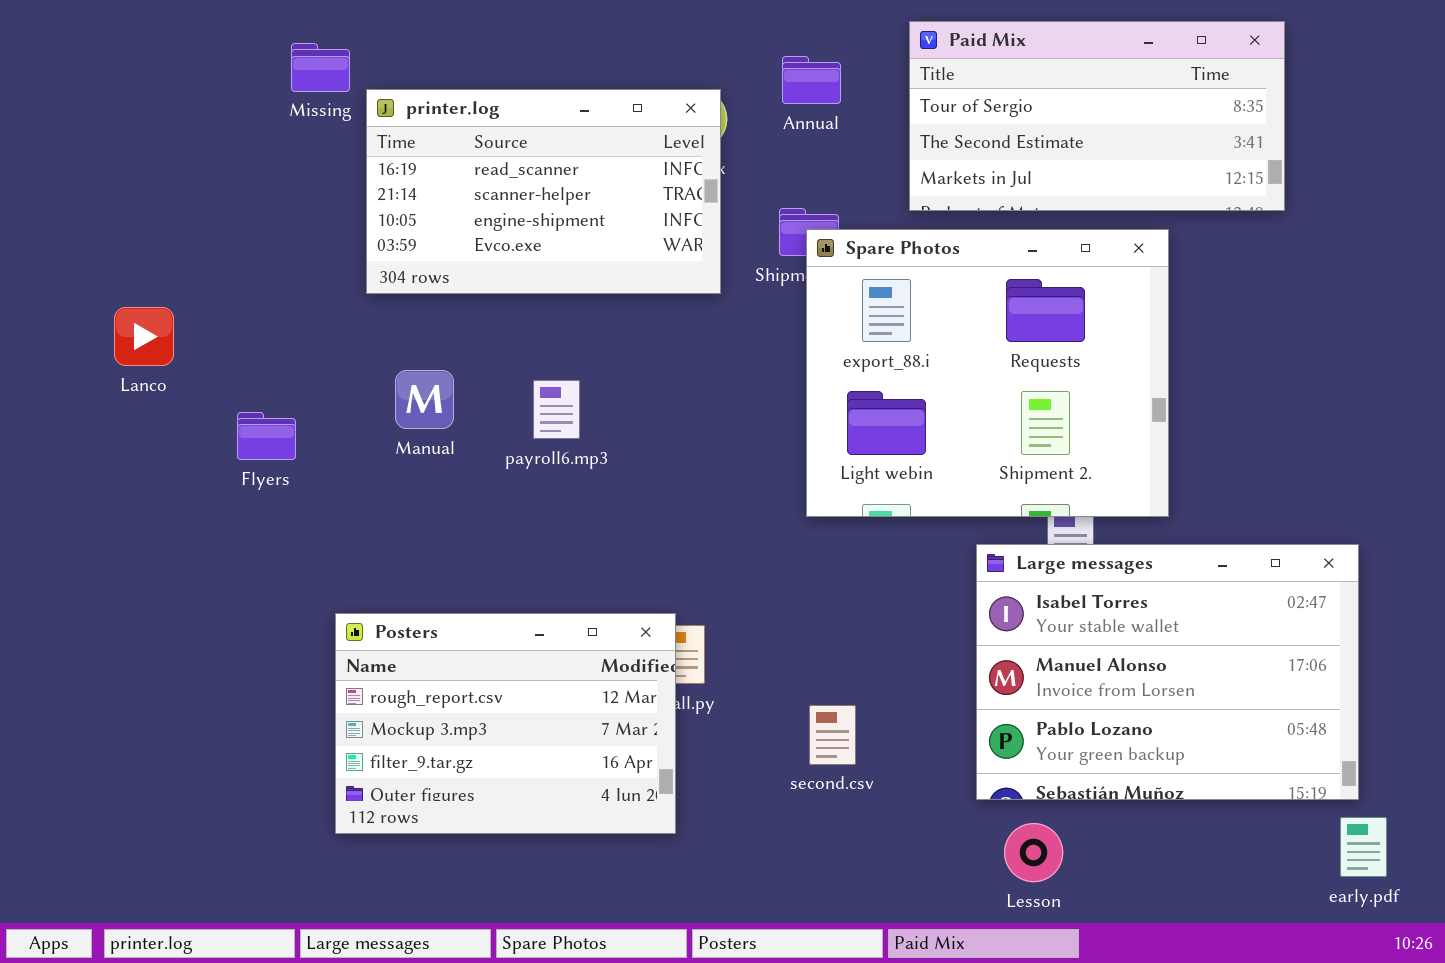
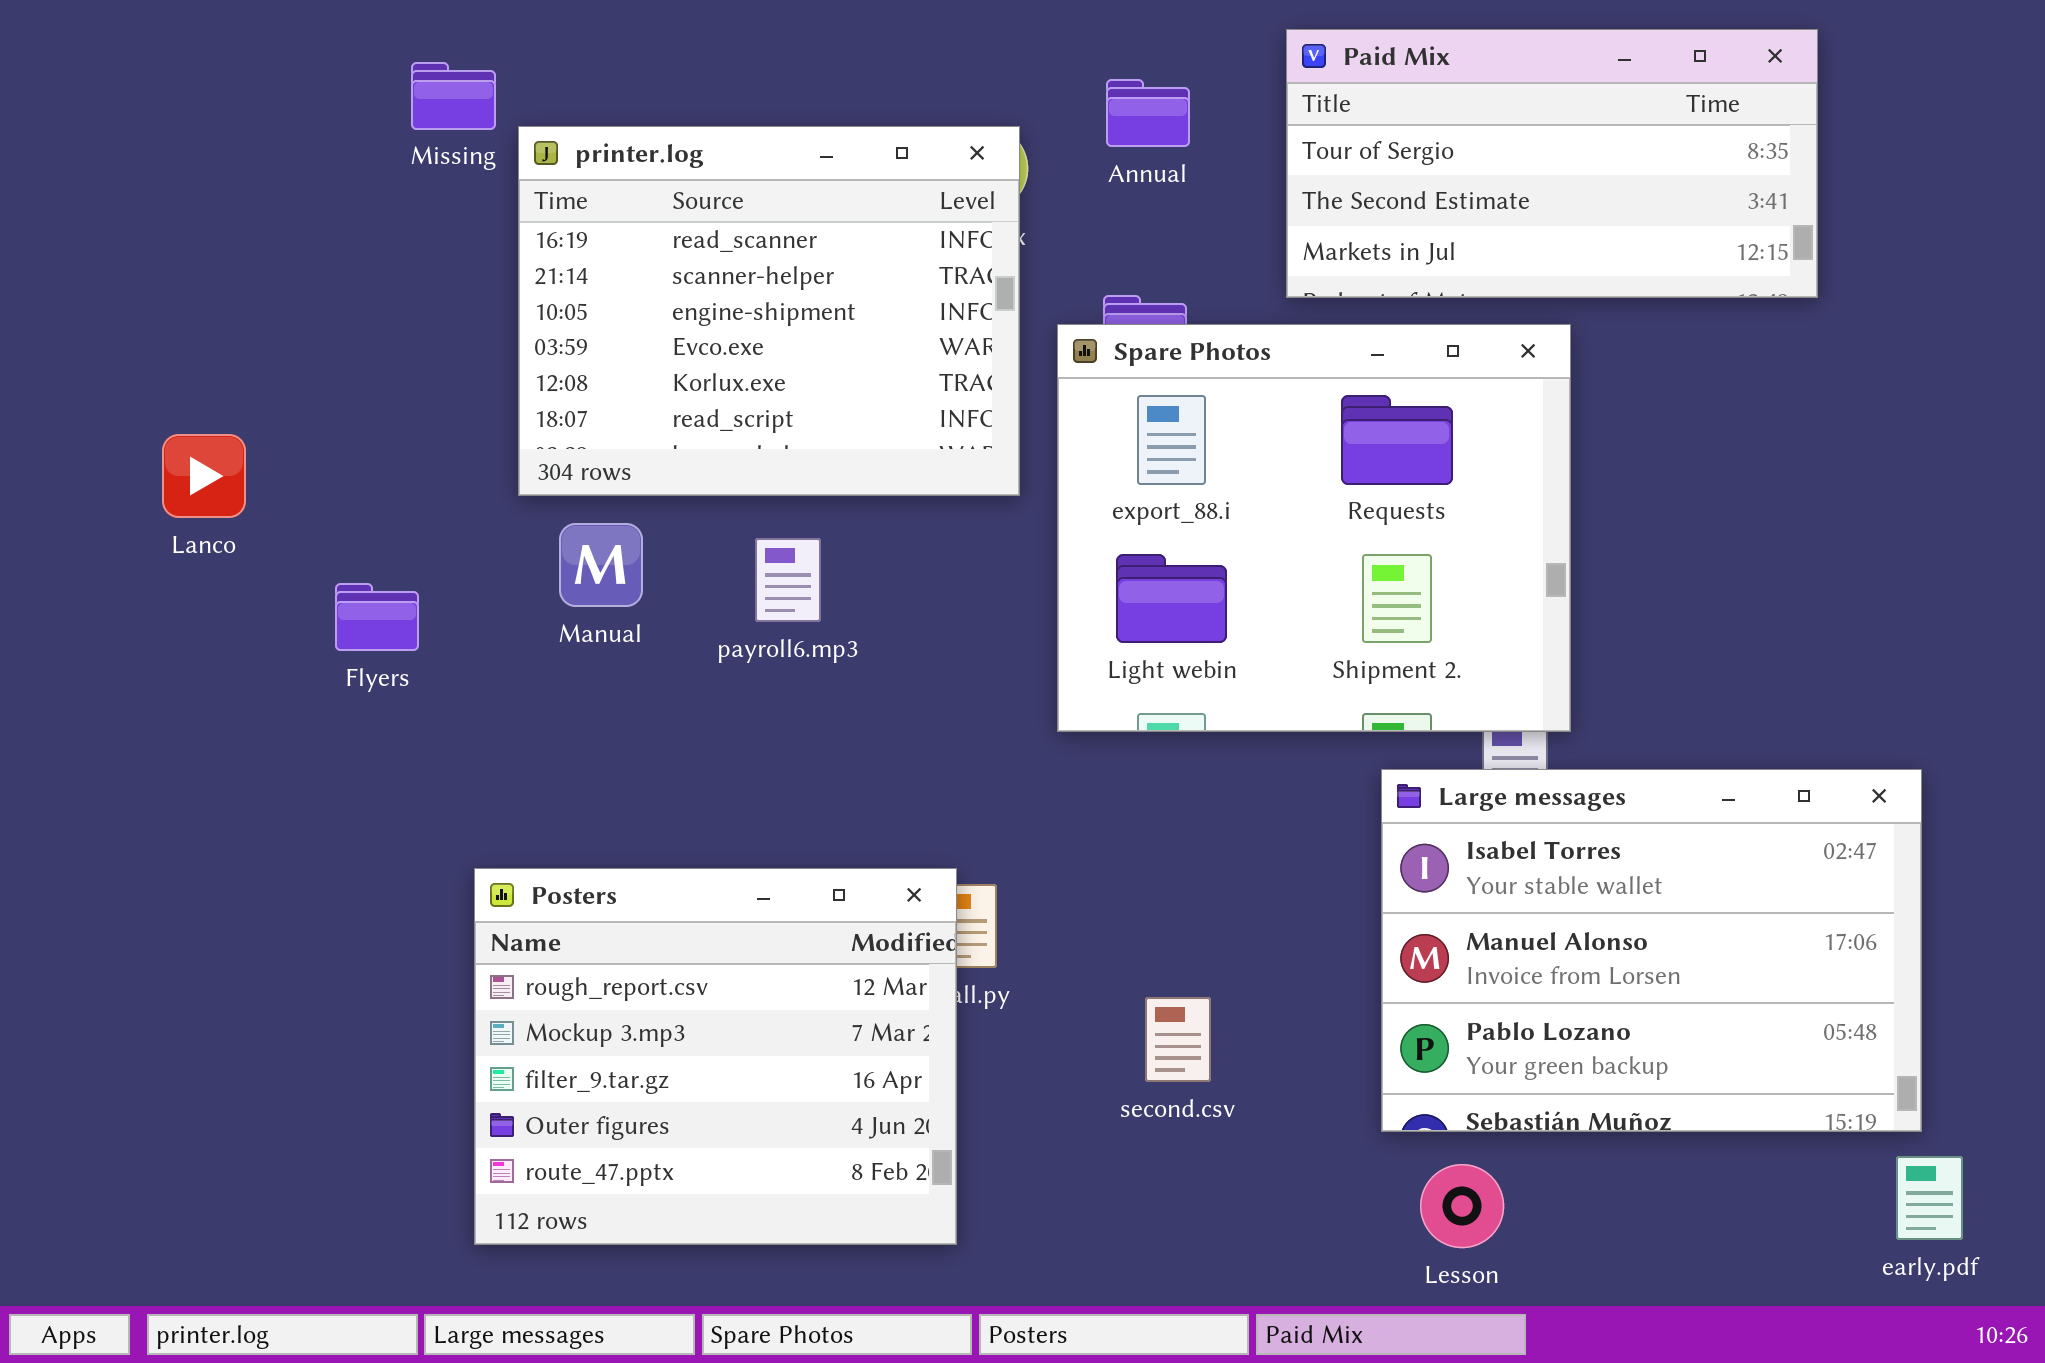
printer.log: [366,89,721,294] -> [518,126,1020,496], resized
Spare Photos: [806,229,1169,517] -> [1057,324,1571,732], moved
Posters: [335,613,676,834] -> [474,868,957,1245], resized

